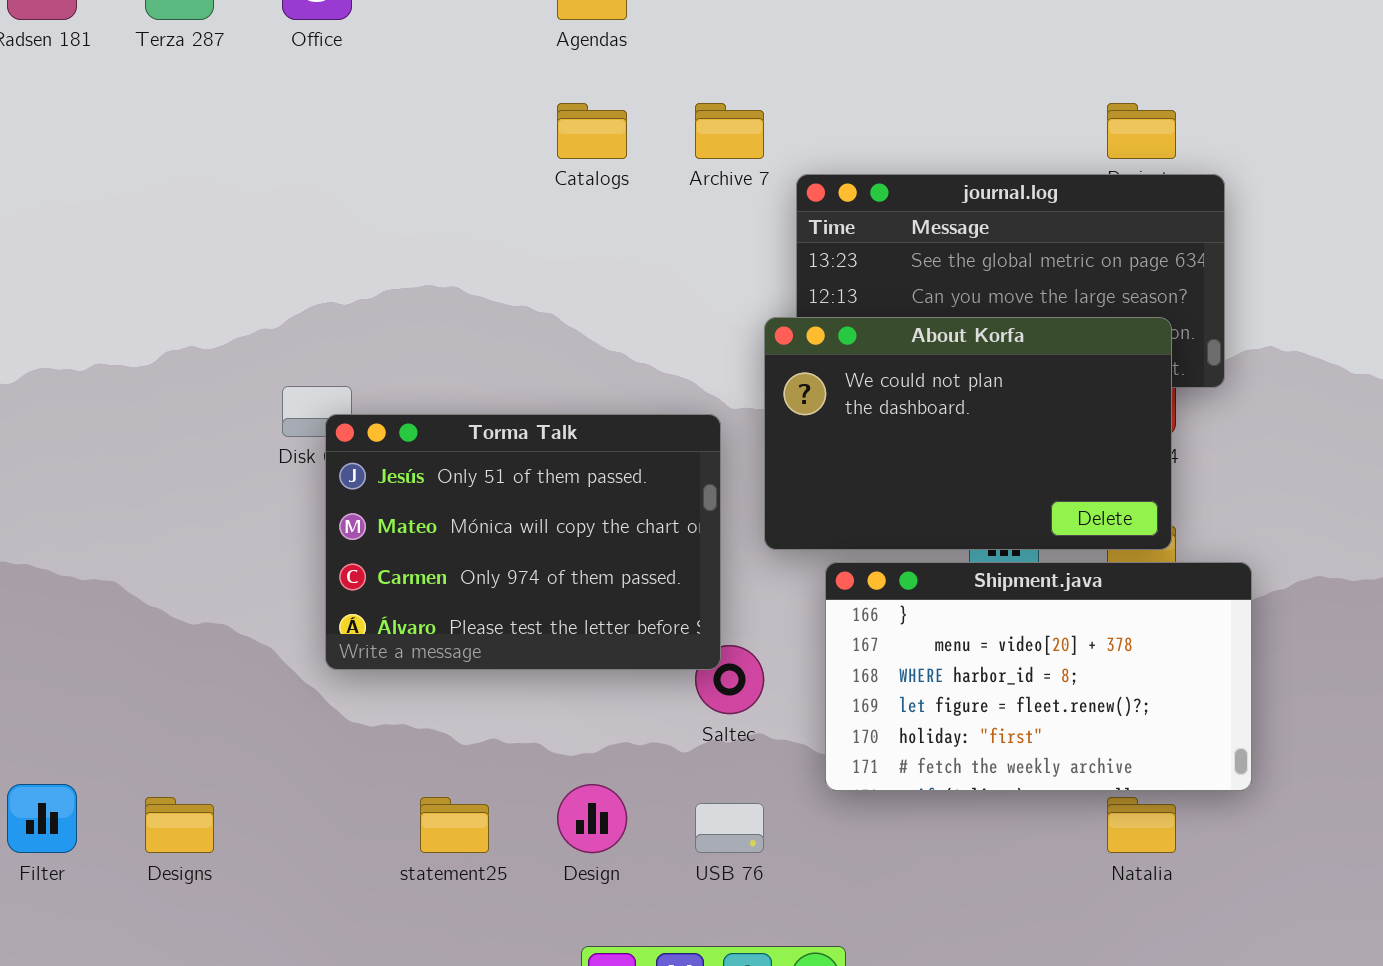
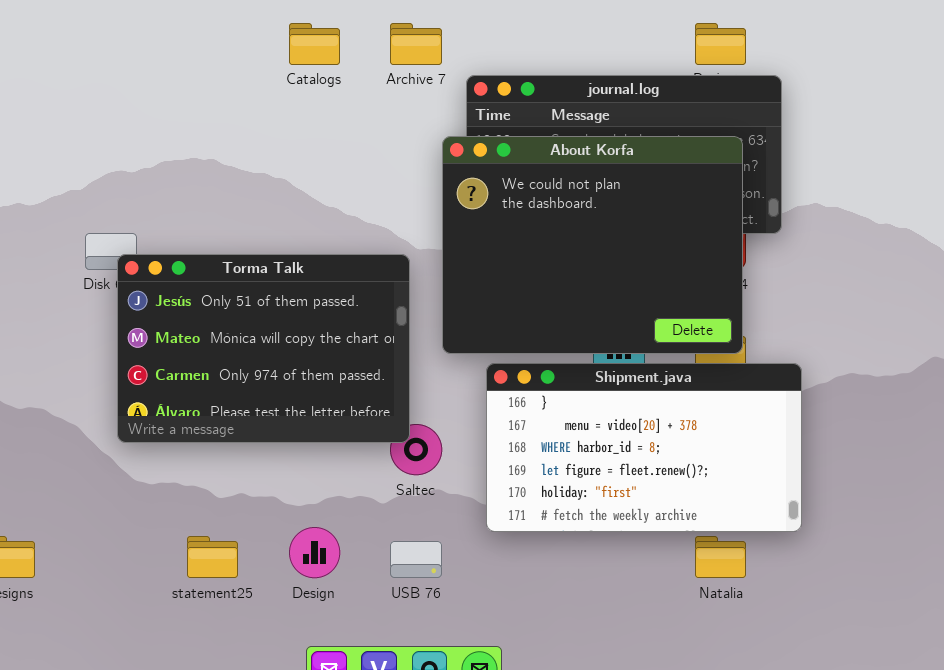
About Korfa: [764,317,1172,550] -> [442,136,743,354], resized

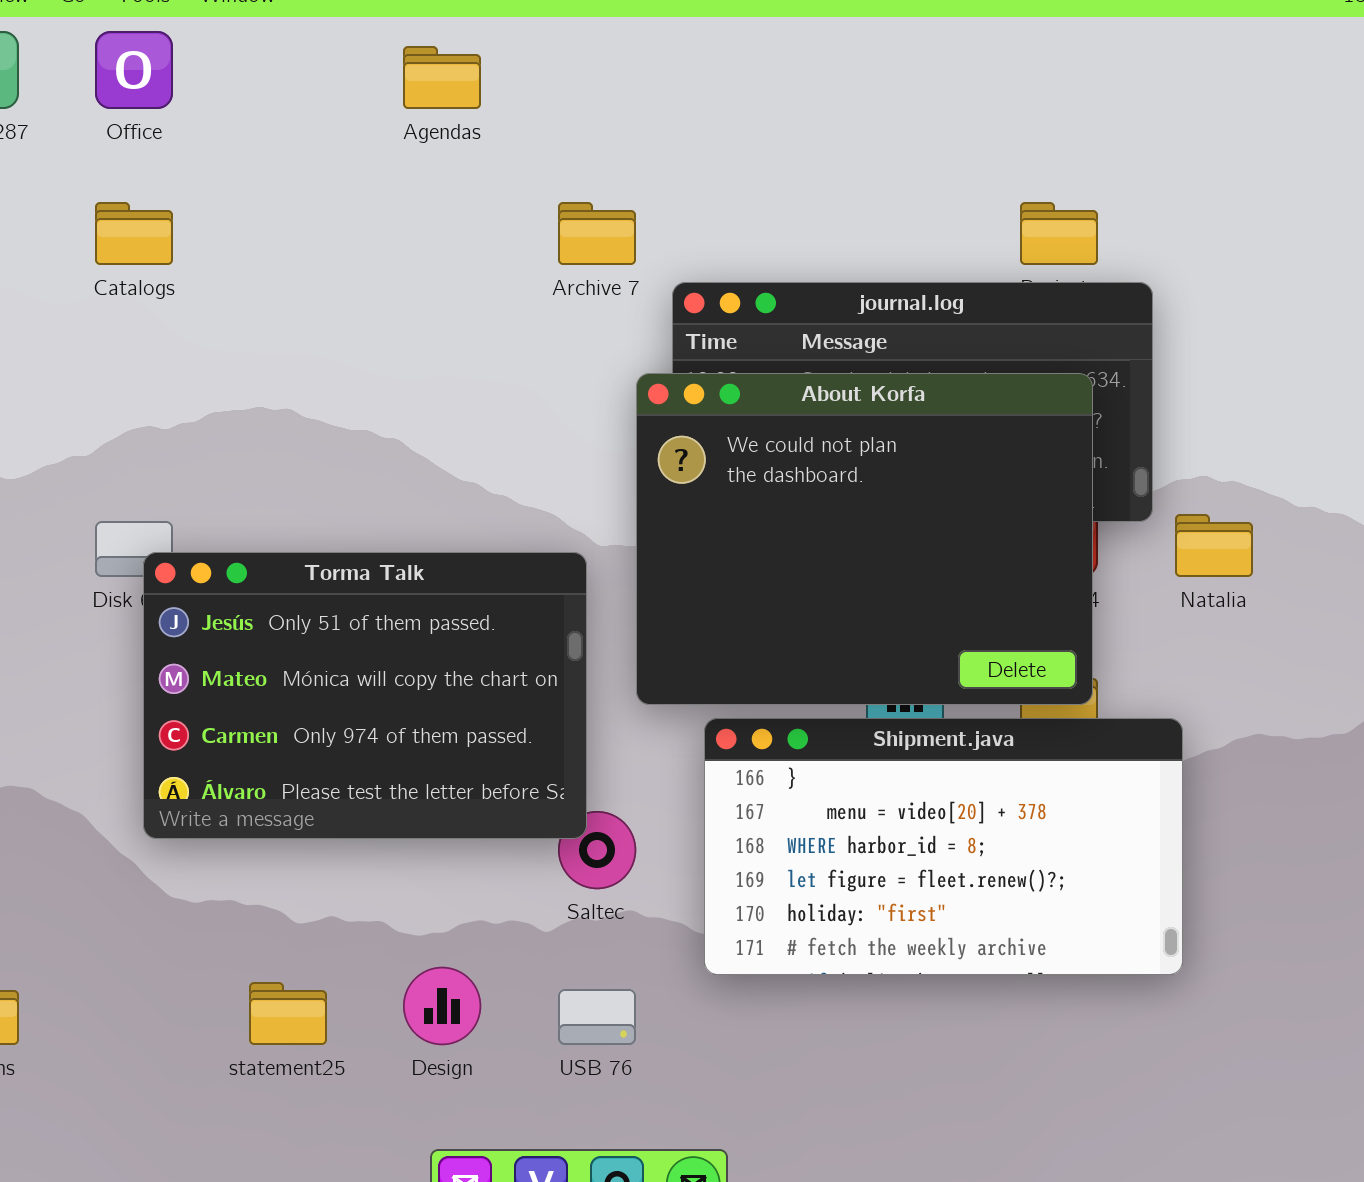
Catalogs: [289,23,340,65] -> [95,202,173,265], moved
Natalia: [695,536,746,578] -> [1175,514,1253,577], moved

